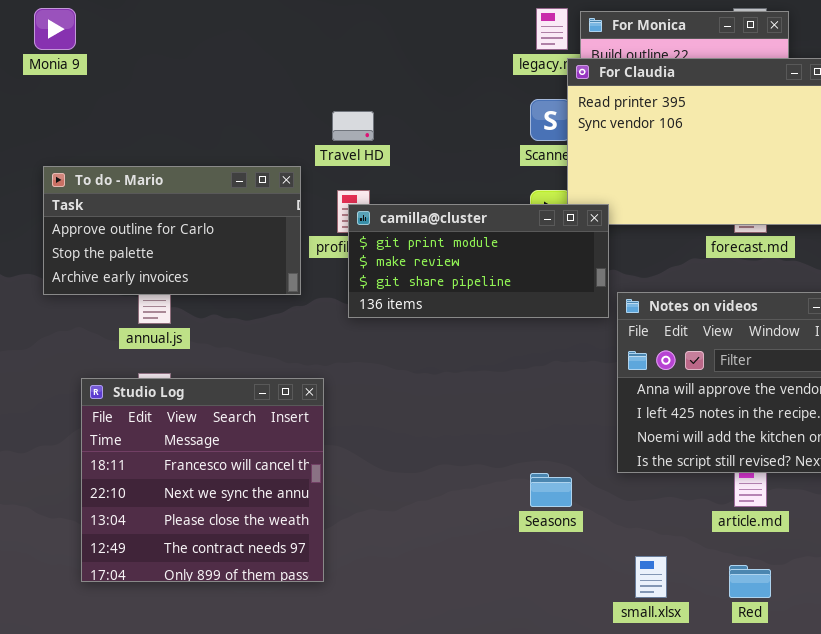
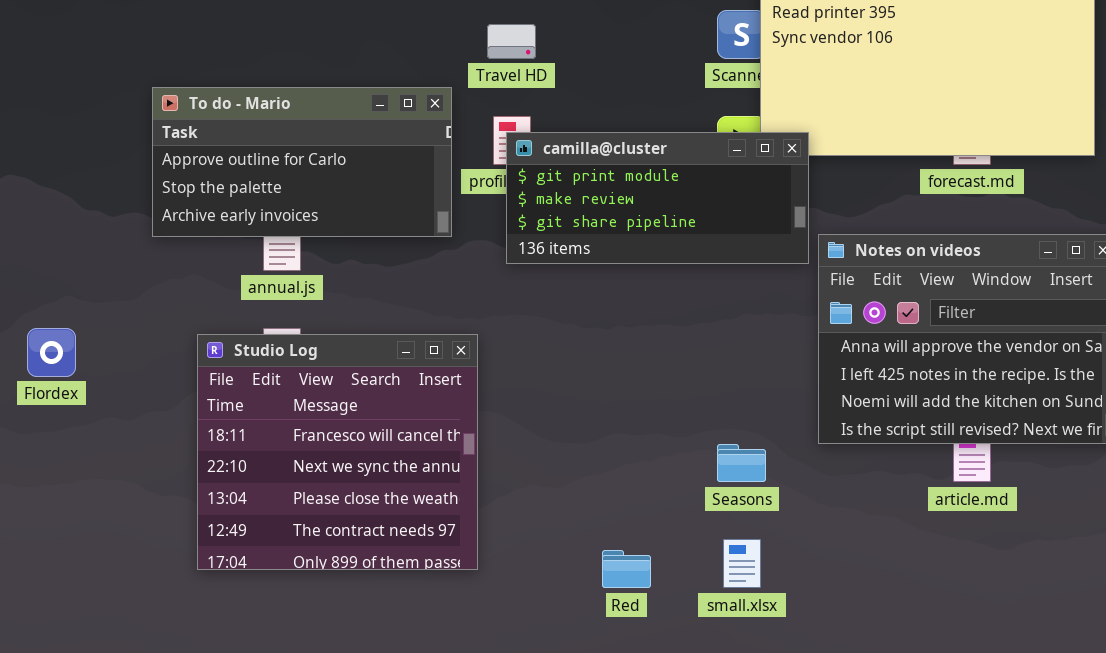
small.xlsx: [635,556,667,598] -> [723,539,761,588], moved
Red: [729,565,771,598] -> [602,550,651,588], moved

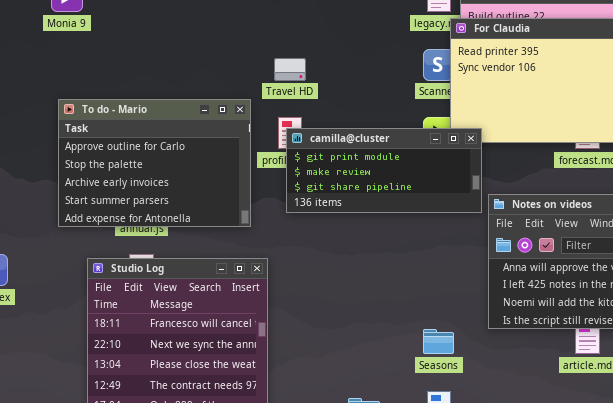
To do - Mario: [152,87,452,237] -> [58,99,251,227], resized

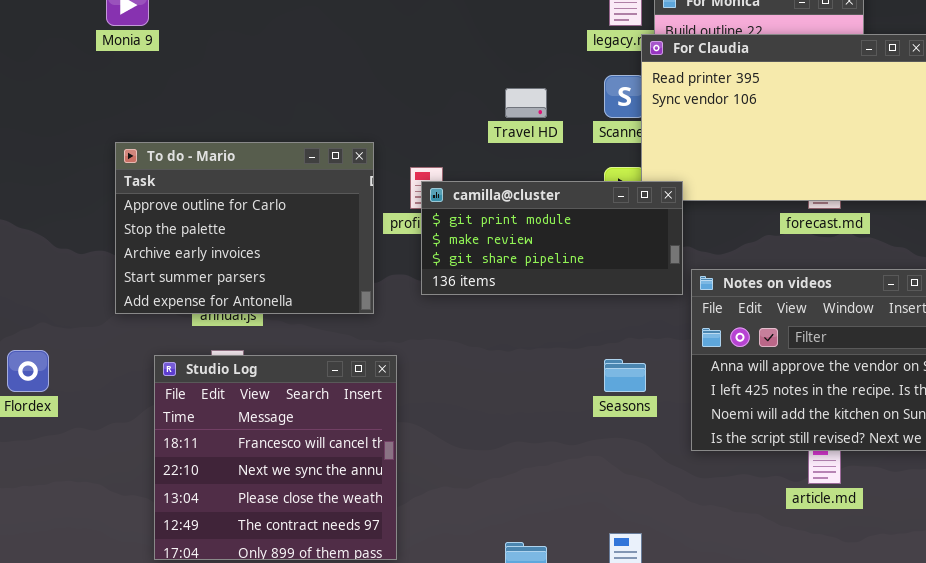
Travel HD: [274,58,306,81] -> [505,88,547,118], moved
Seasons: [423,329,454,354] -> [604,359,646,392], moved

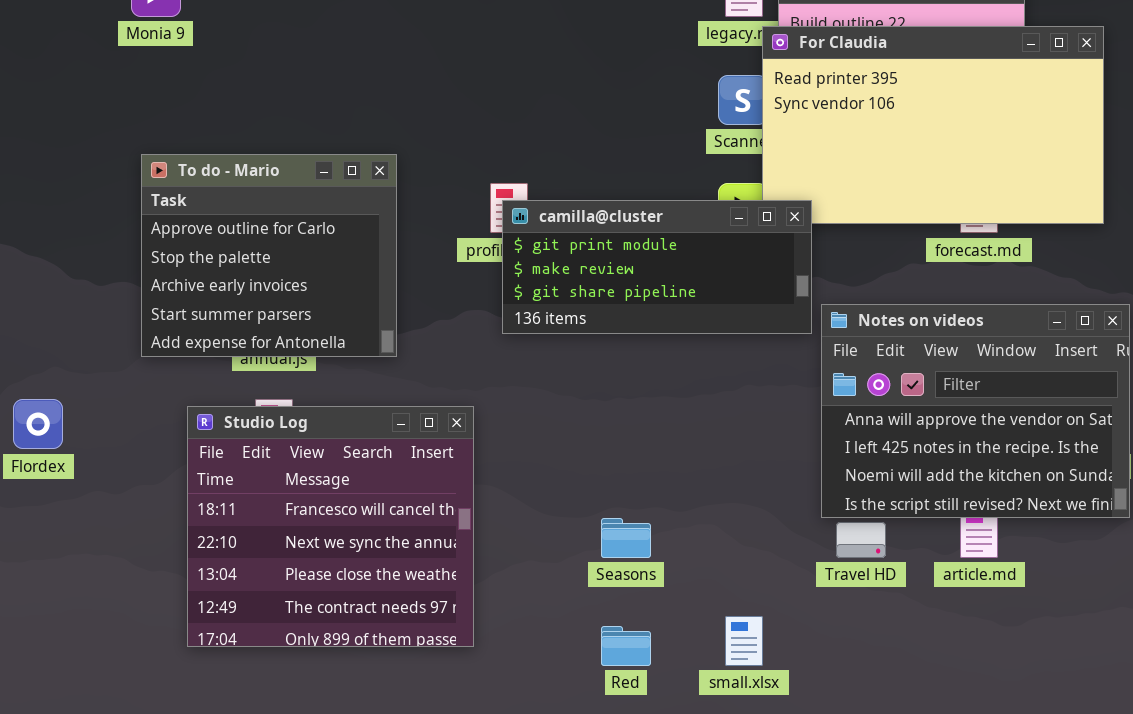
Travel HD: [505,88,547,118] -> [836,522,886,558], moved
To do - Mario: [115,142,374,314] -> [141,154,397,357], resized
Seasons: [604,359,646,392] -> [601,518,651,558], moved

